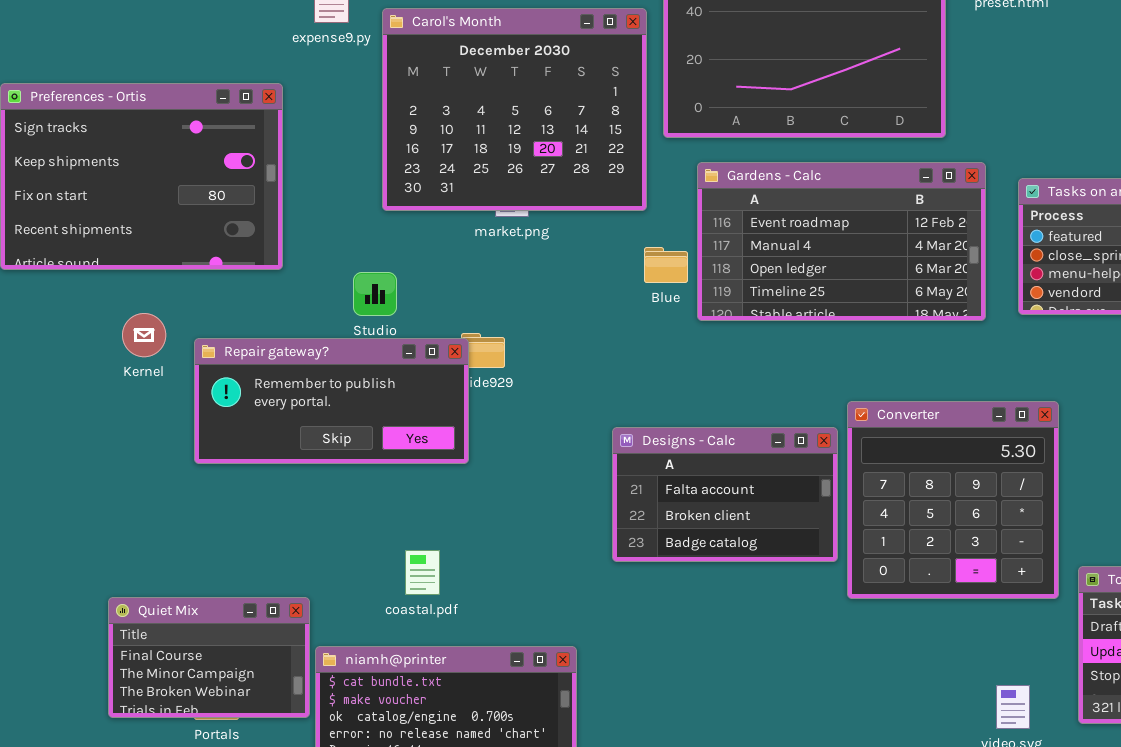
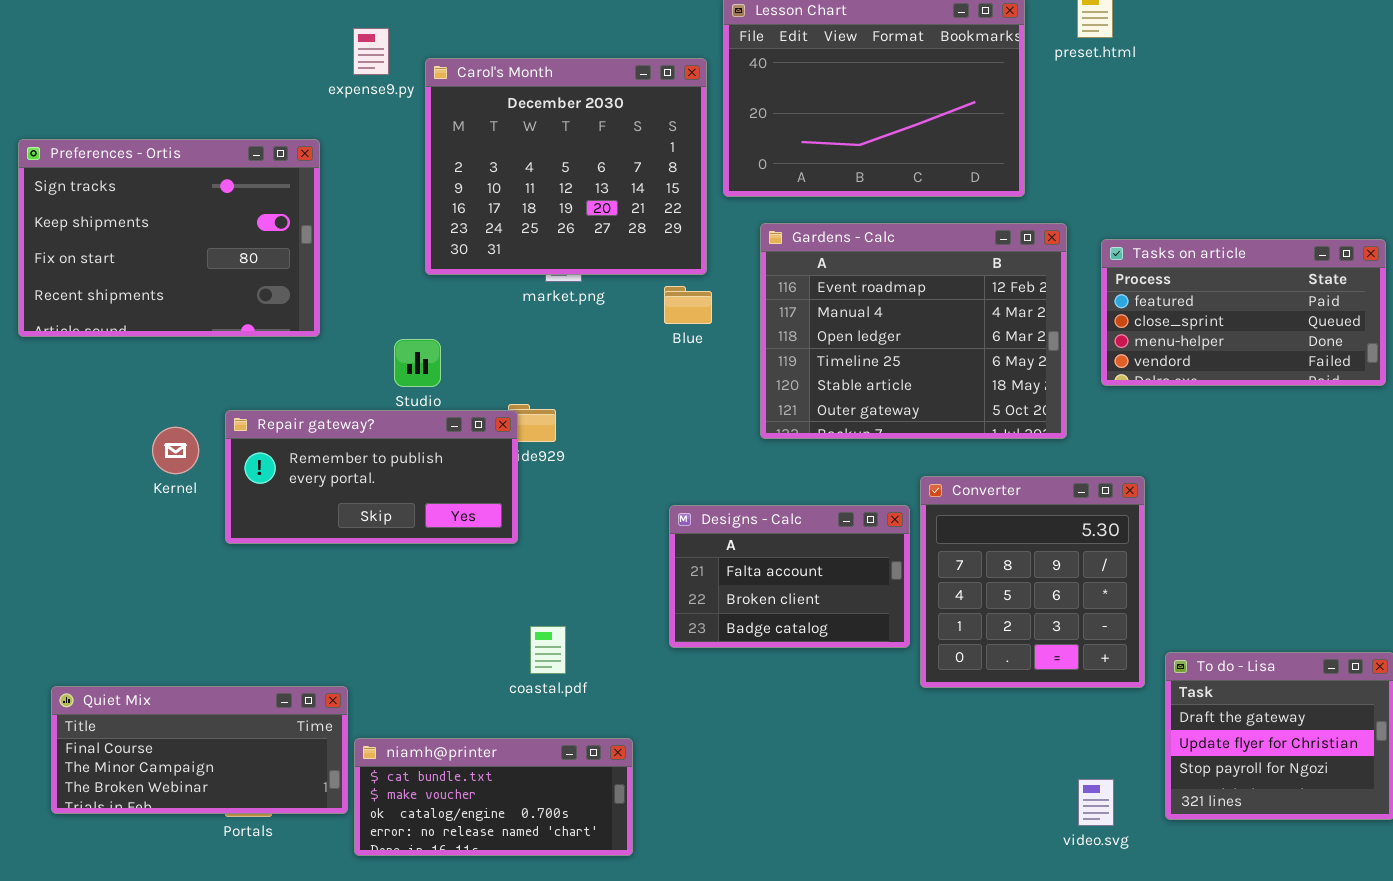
Gardens - Calc: [697,162,986,321] -> [760,223,1067,439], resized
Blue: [644,247,688,283] -> [664,286,712,324], moved
Kernel: [122,313,166,357] -> [152,427,199,474], moved
coastal.pdf: [405,550,440,595] -> [530,626,566,674], moved
Quiet Mix: [108,597,310,718] -> [51,686,348,814], resized

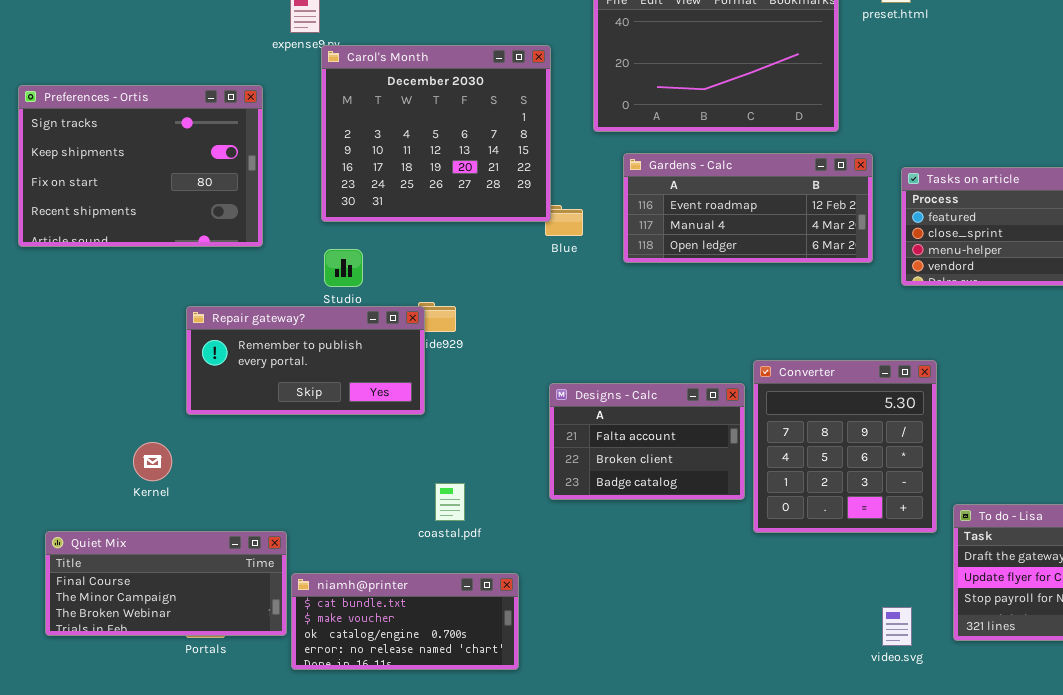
Carol's Month: [425,58,707,275] -> [321,45,551,222], moved
Gardens - Calc: [760,223,1067,439] -> [623,153,873,263], resized
Kernel: [152,427,199,474] -> [133,442,172,481], moved

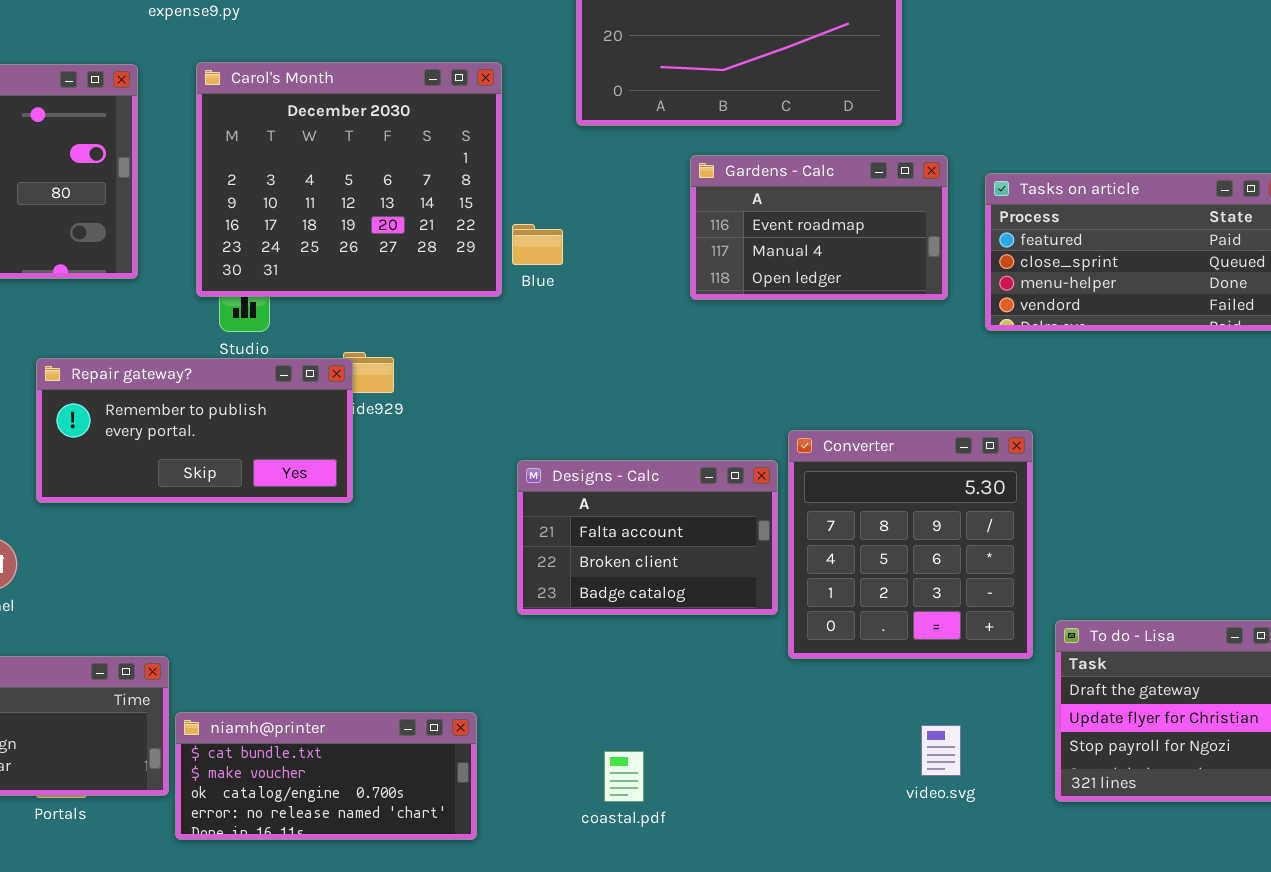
Carol's Month: [321,45,551,222] -> [196,62,502,297], moved
Gardens - Calc: [623,153,873,263] -> [690,155,948,300], resized
coastal.pdf: [435,483,465,521] -> [604,751,644,802], moved
video.svg: [882,607,912,646] -> [921,725,961,776], moved

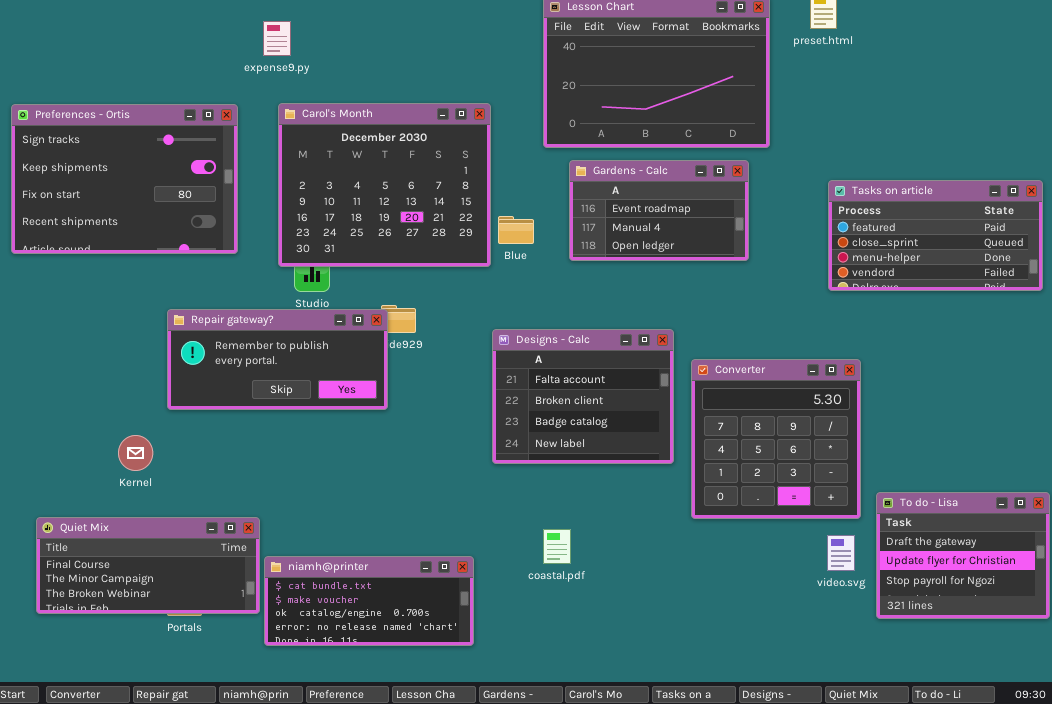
Gardens - Calc: [690,155,948,300] -> [569,160,749,261], moved
Designs - Calc: [517,460,778,615] -> [492,329,674,464], moved, resized
video.svg: [921,725,961,776] -> [827,535,855,571], moved
coastal.pdf: [604,751,644,802] -> [543,529,571,564], moved

